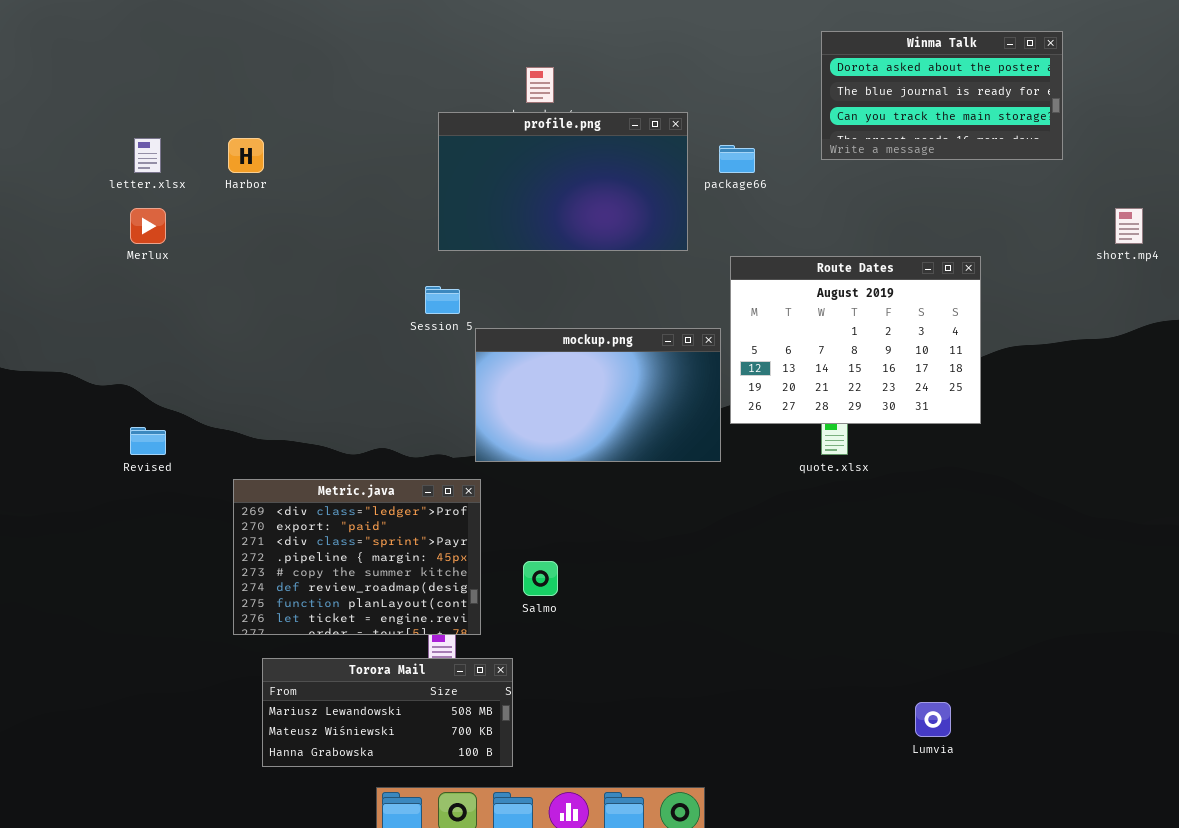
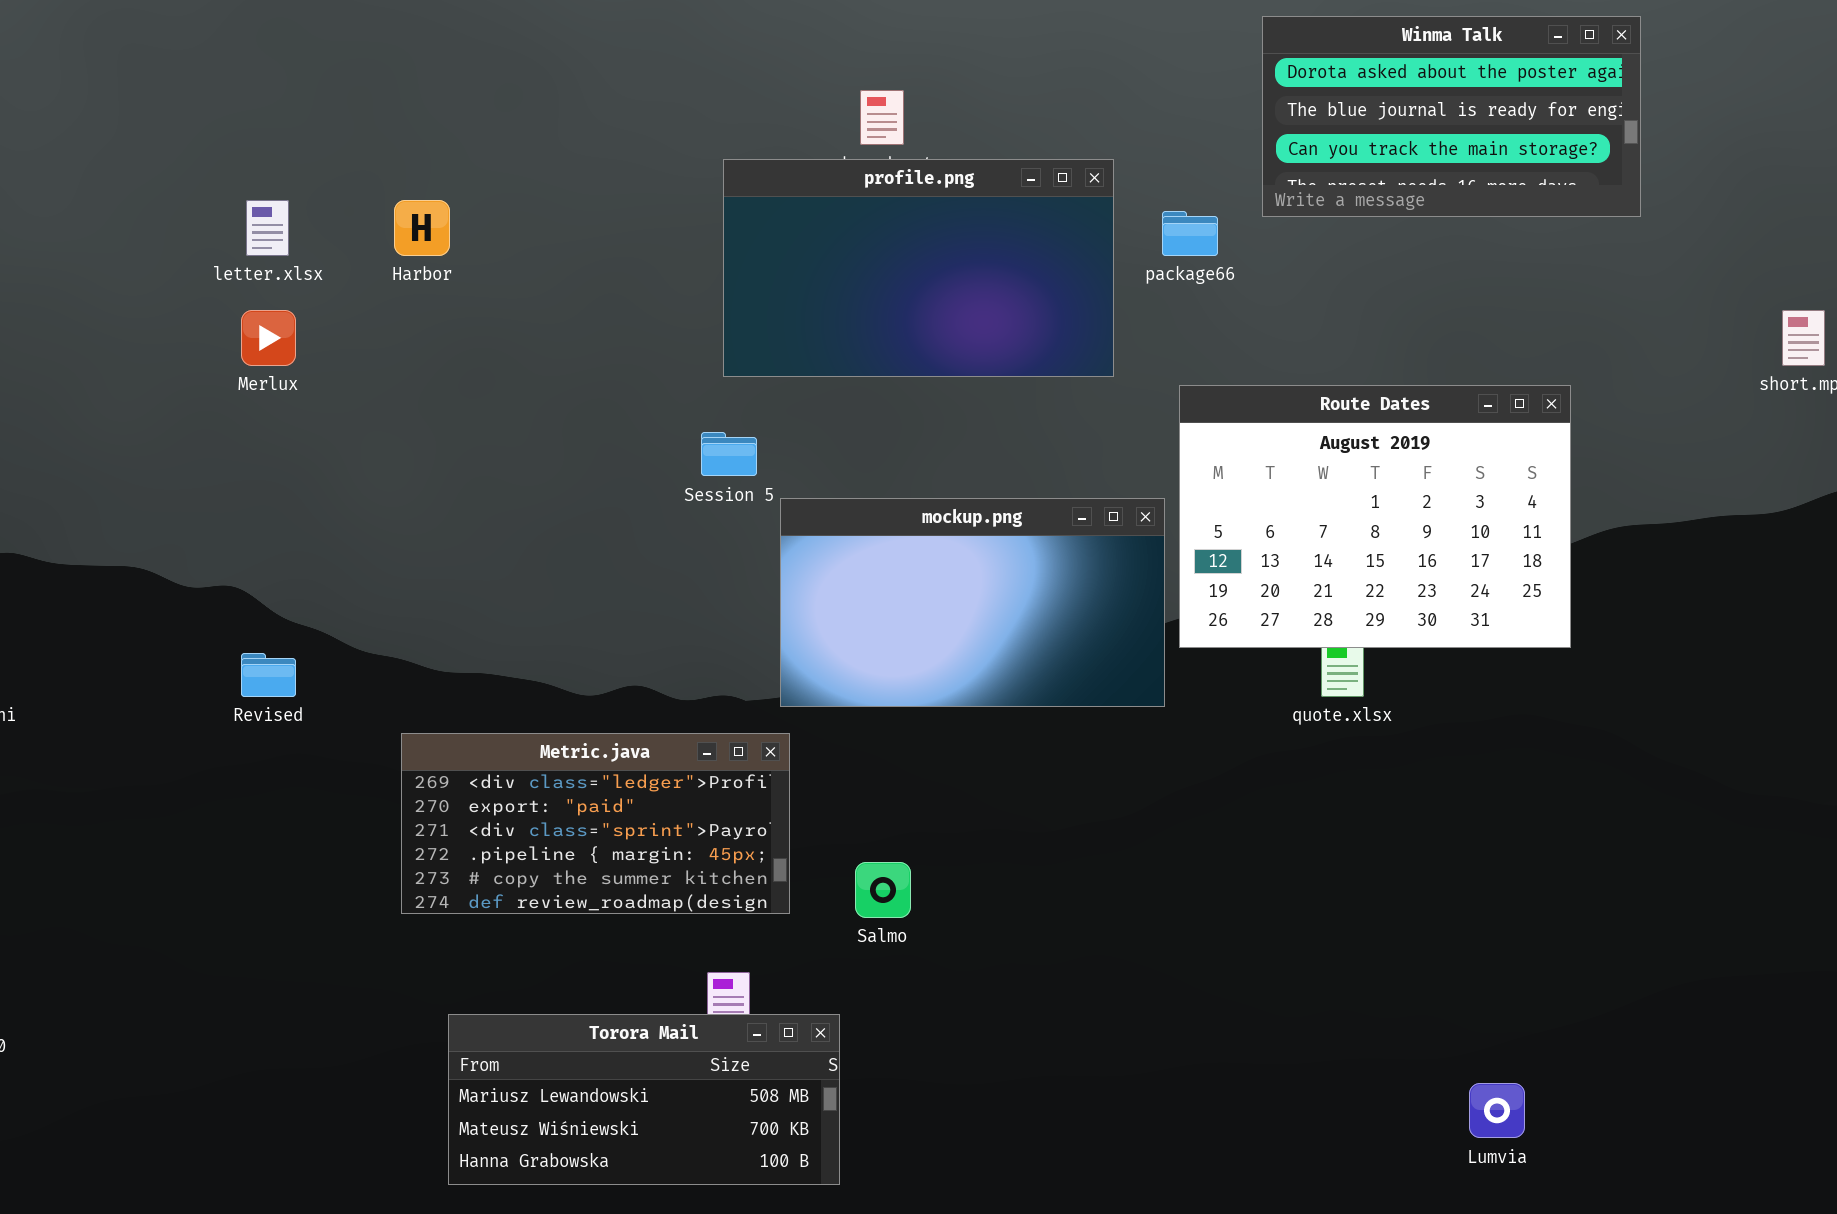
Winma Talk: [821,31,1063,160] -> [1262,16,1641,217], moved
Metric.java: [233,479,481,635] -> [401,733,790,914], resized

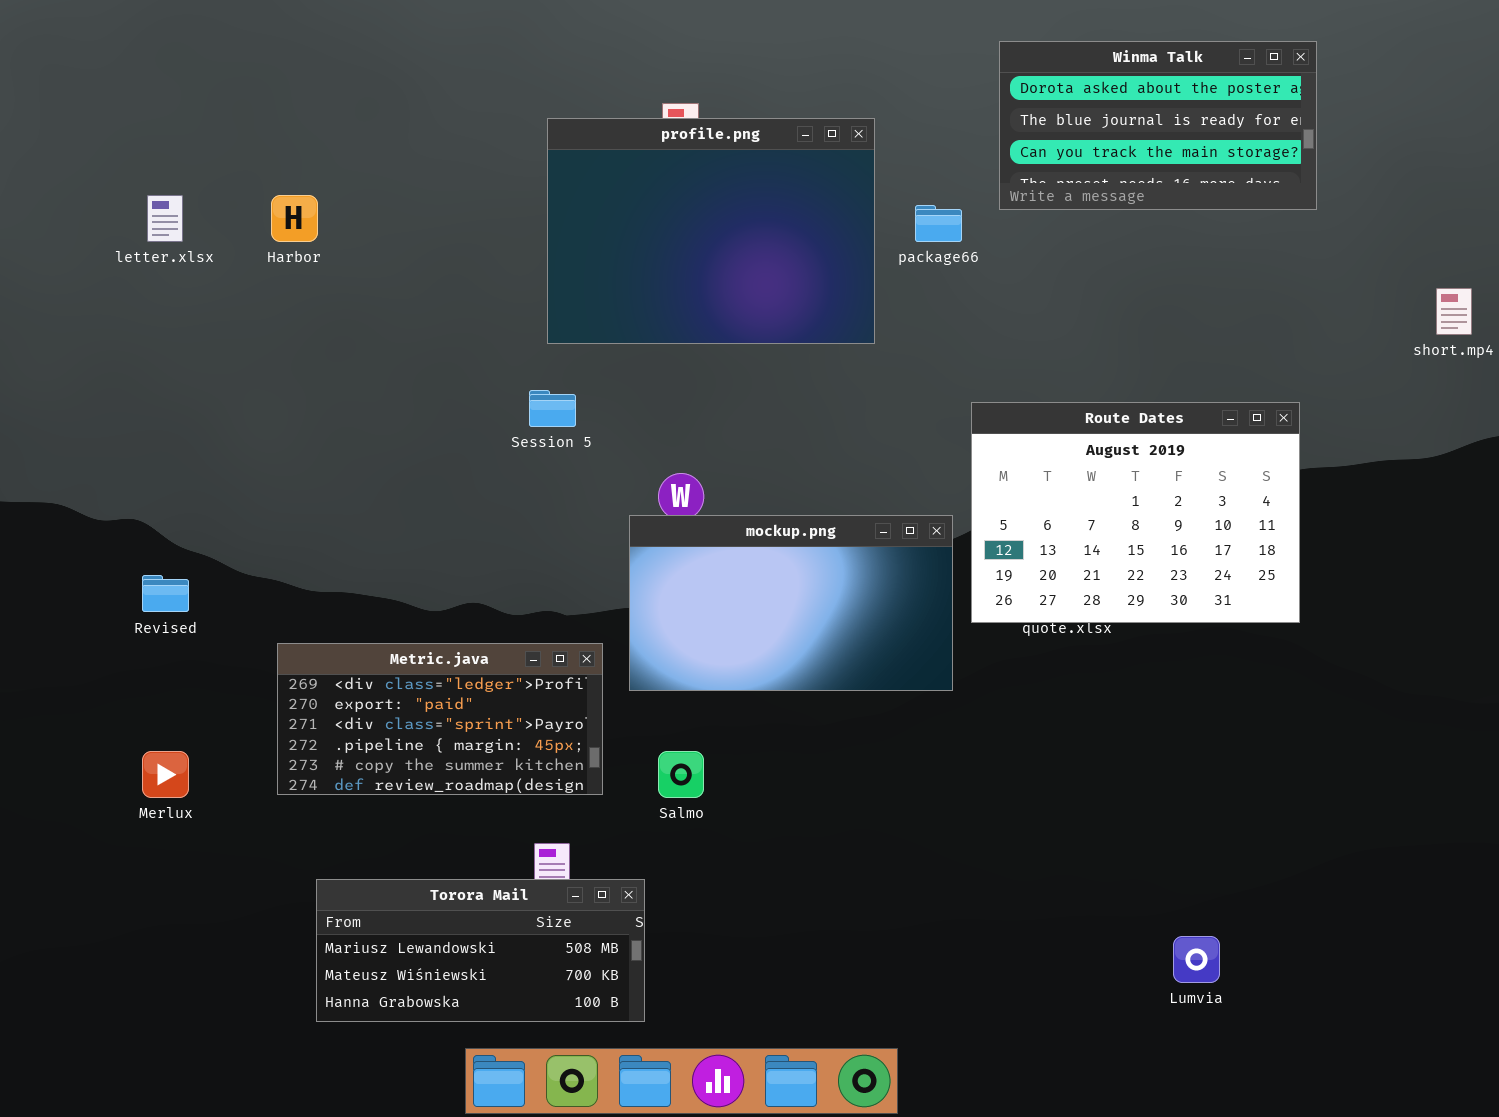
profile.png: [723,159,1114,377] -> [547,118,875,344], resized
Merlux: [241,310,296,366] -> [142,751,189,798], moved
Route Dates: [1179,385,1571,648] -> [971,402,1300,623], moved
mockup.png: [780,498,1165,707] -> [629,515,953,691], moved

